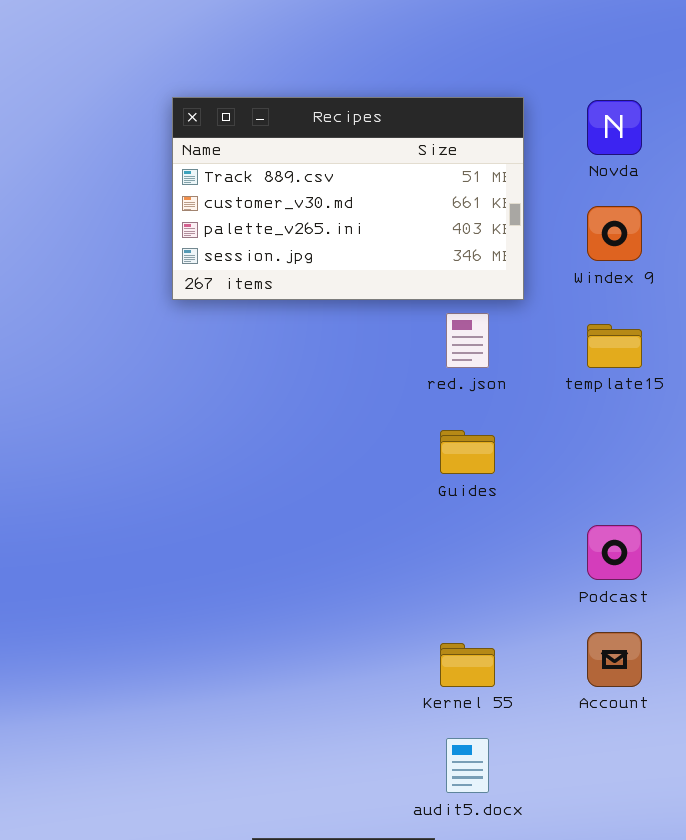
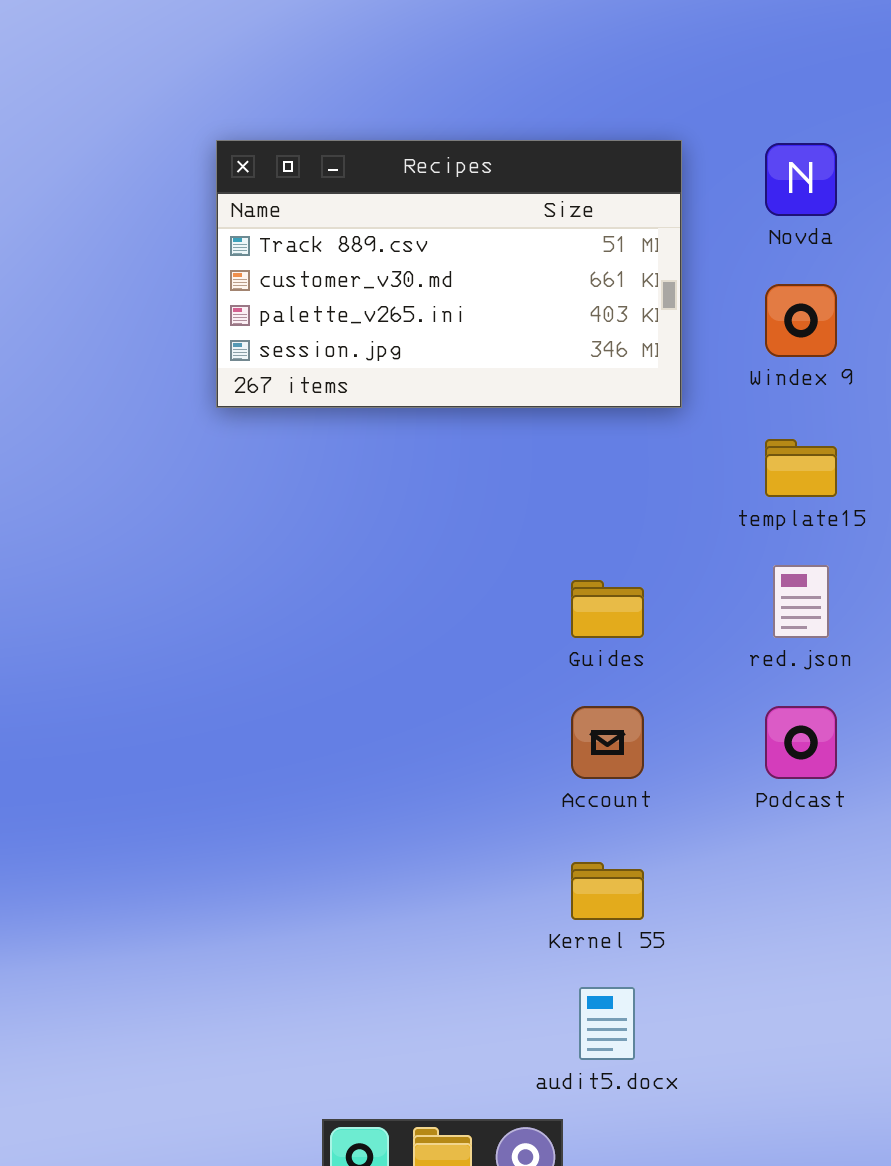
red.json: [446,313,489,368] -> [773,565,829,638], moved
Account: [587,632,642,687] -> [571,706,644,779], moved

